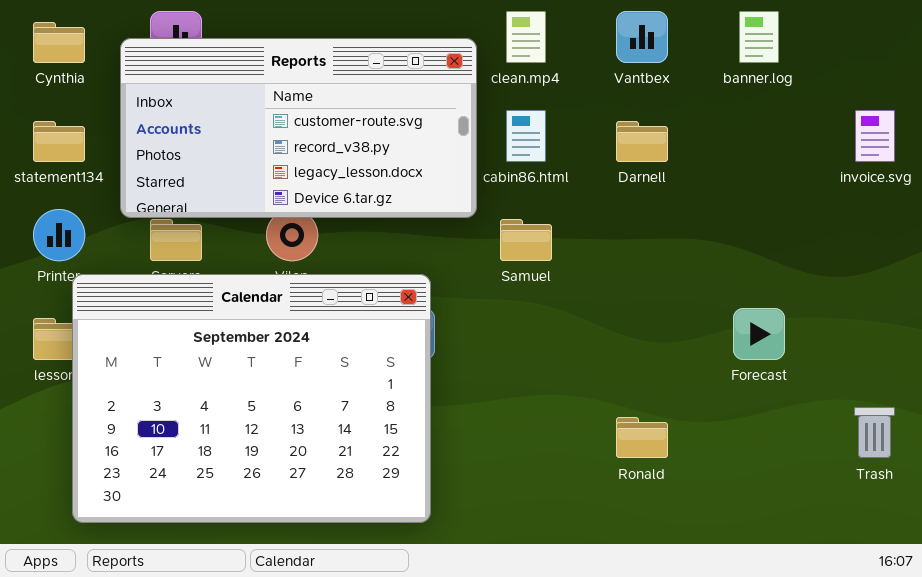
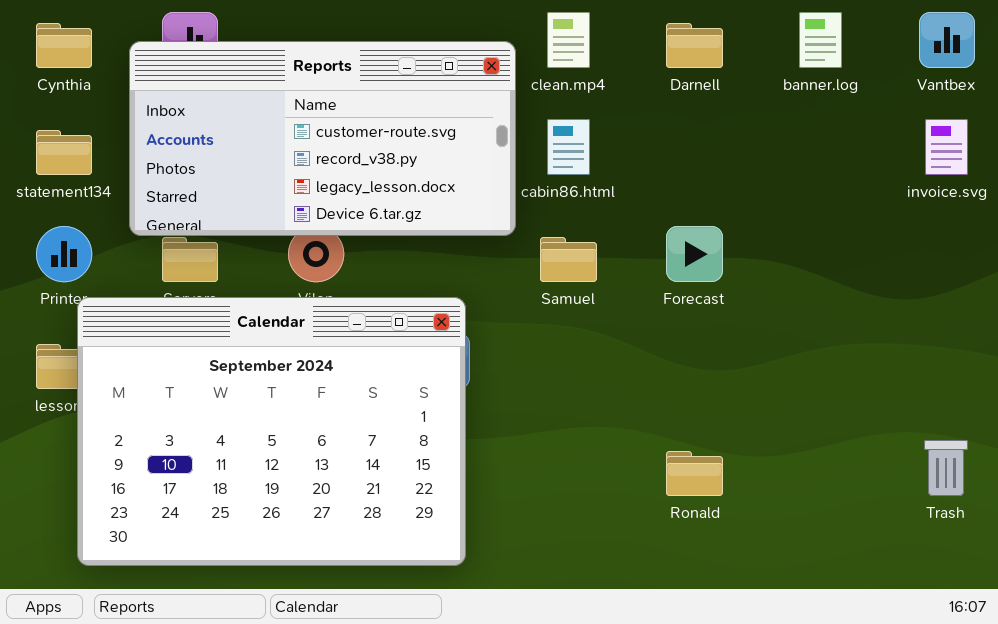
Vantbex: [616,11,668,63] -> [919,12,975,68], moved
Darnell: [616,121,668,162] -> [666,23,723,68], moved
Forecast: [733,308,785,360] -> [666,226,723,282], moved

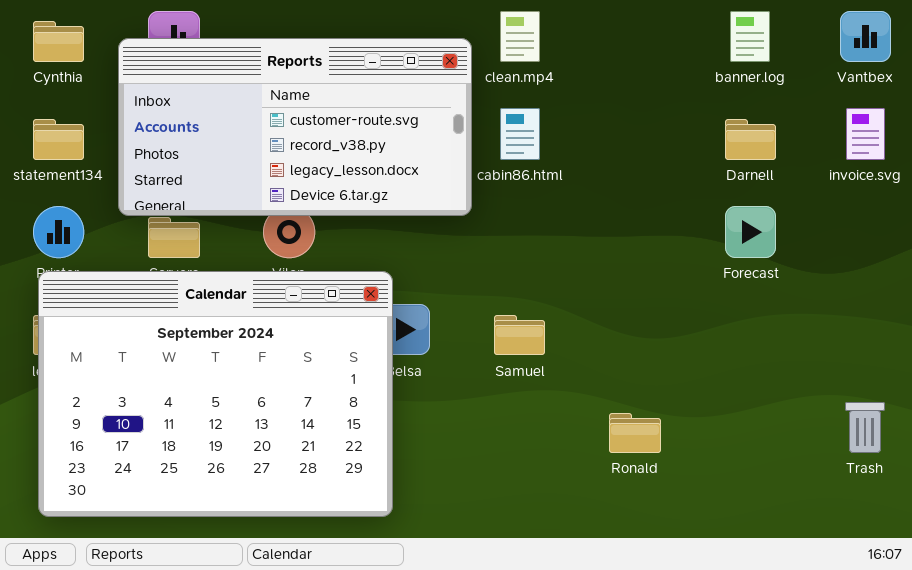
Darnell: [666,23,723,68] -> [725,119,776,160], moved
Forecast: [666,226,723,282] -> [725,206,776,258], moved
Samuel: [540,237,597,282] -> [494,315,545,355], moved
Calendar: [77,297,466,566] -> [38,271,393,517], moved

